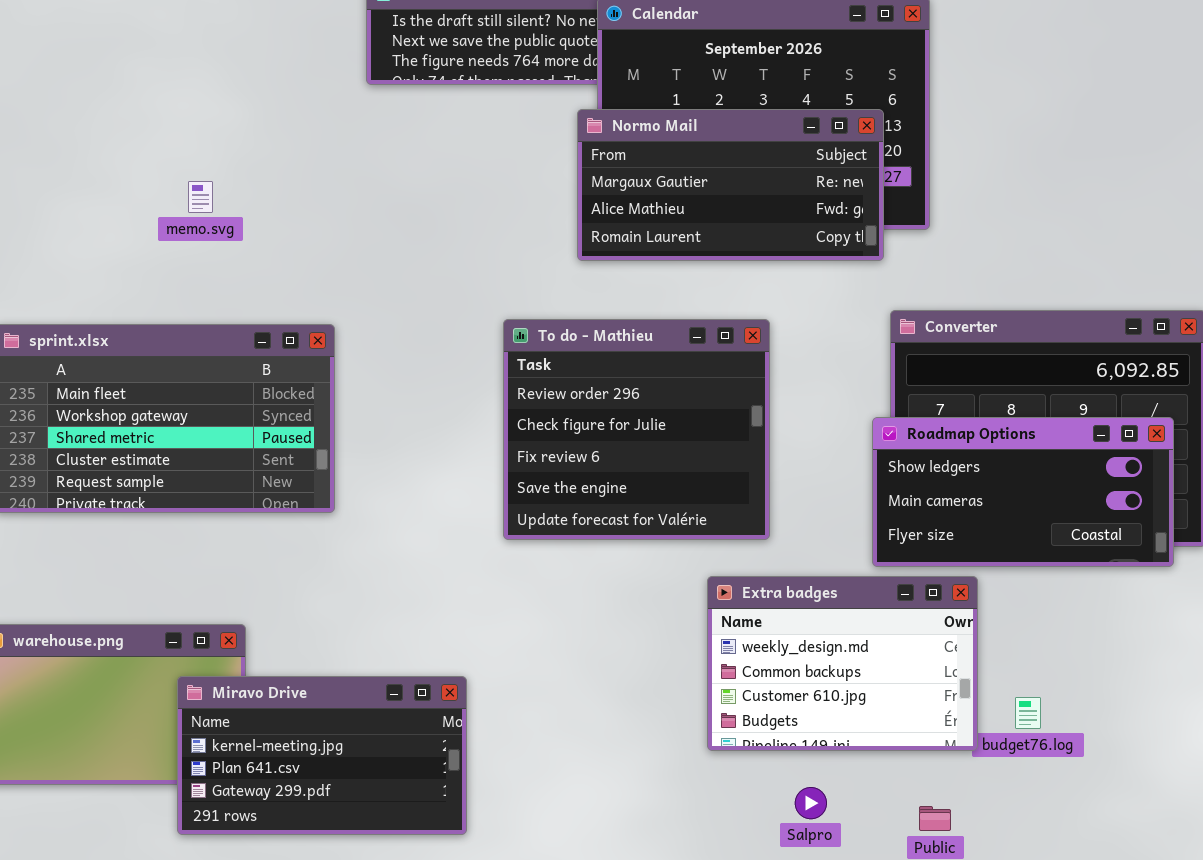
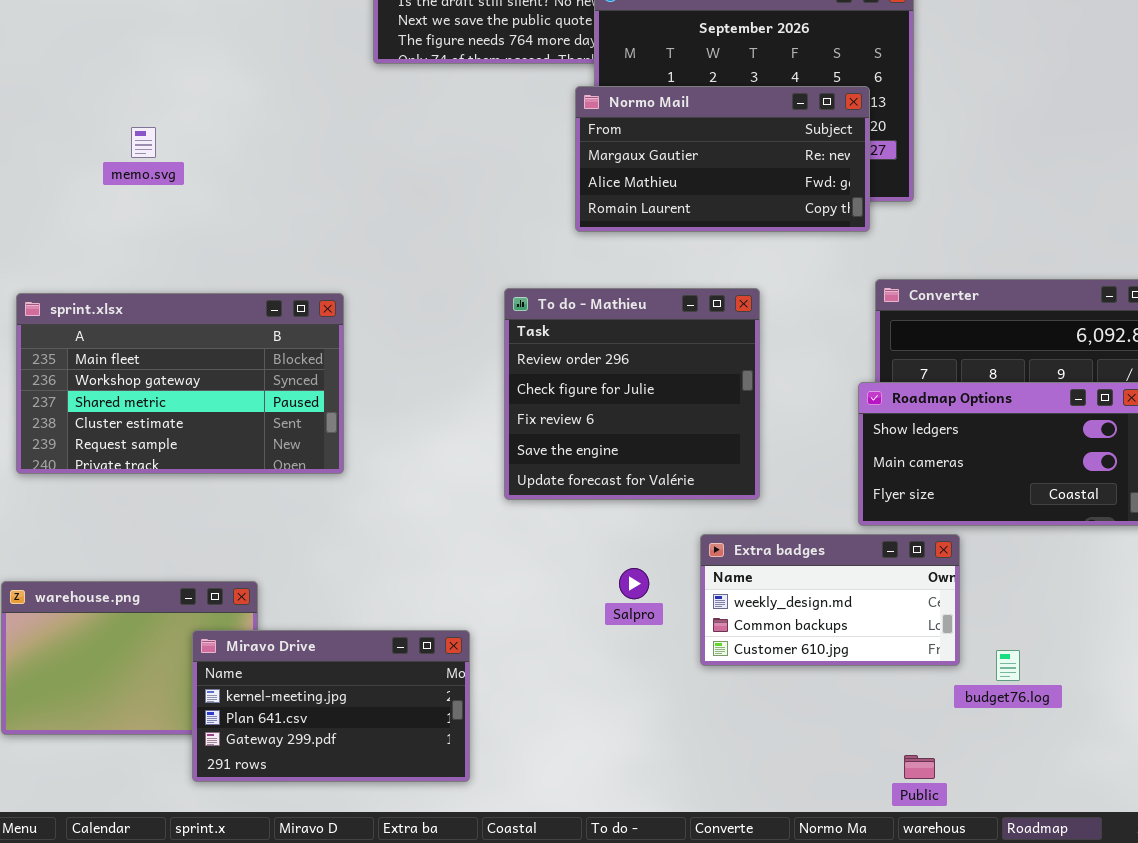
memo.svg: [188,181,213,213] -> [131,127,156,158], moved
Extra badges: [707,576,978,751] -> [700,534,960,666], resized
Salpro: [795,787,827,819] -> [619,568,649,599], moved

